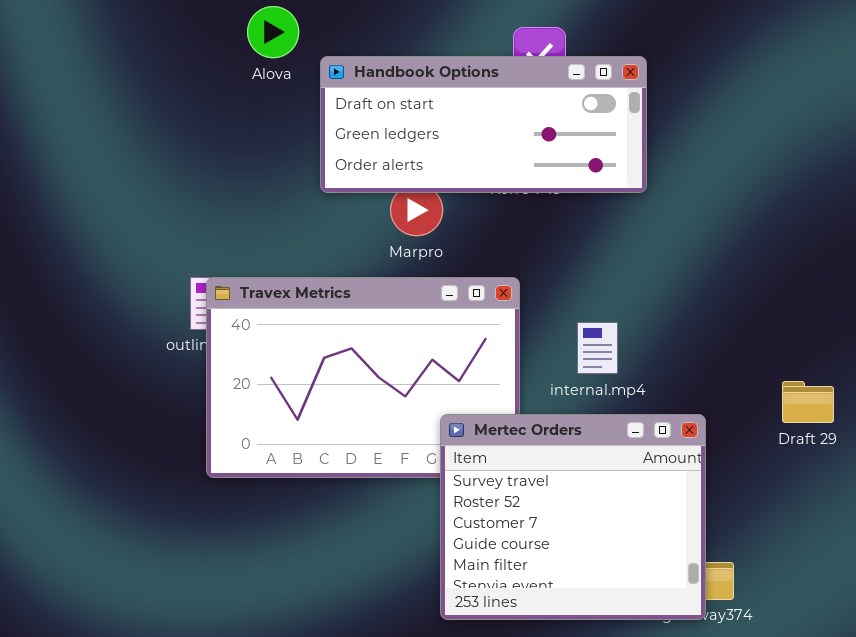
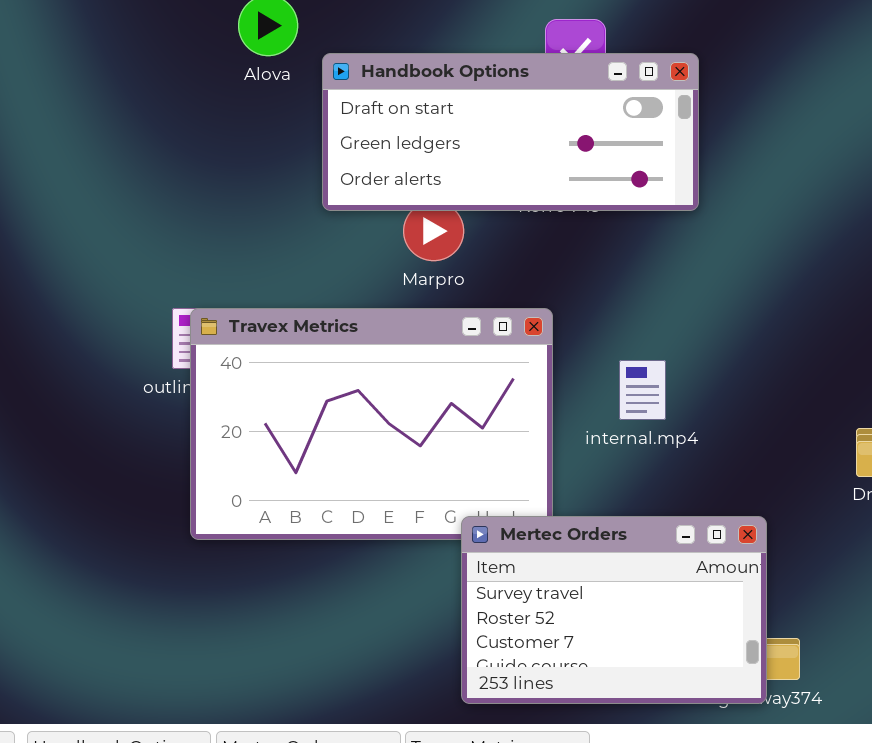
Mertec Orders: [440,414,706,620] -> [461,516,767,704], resized

